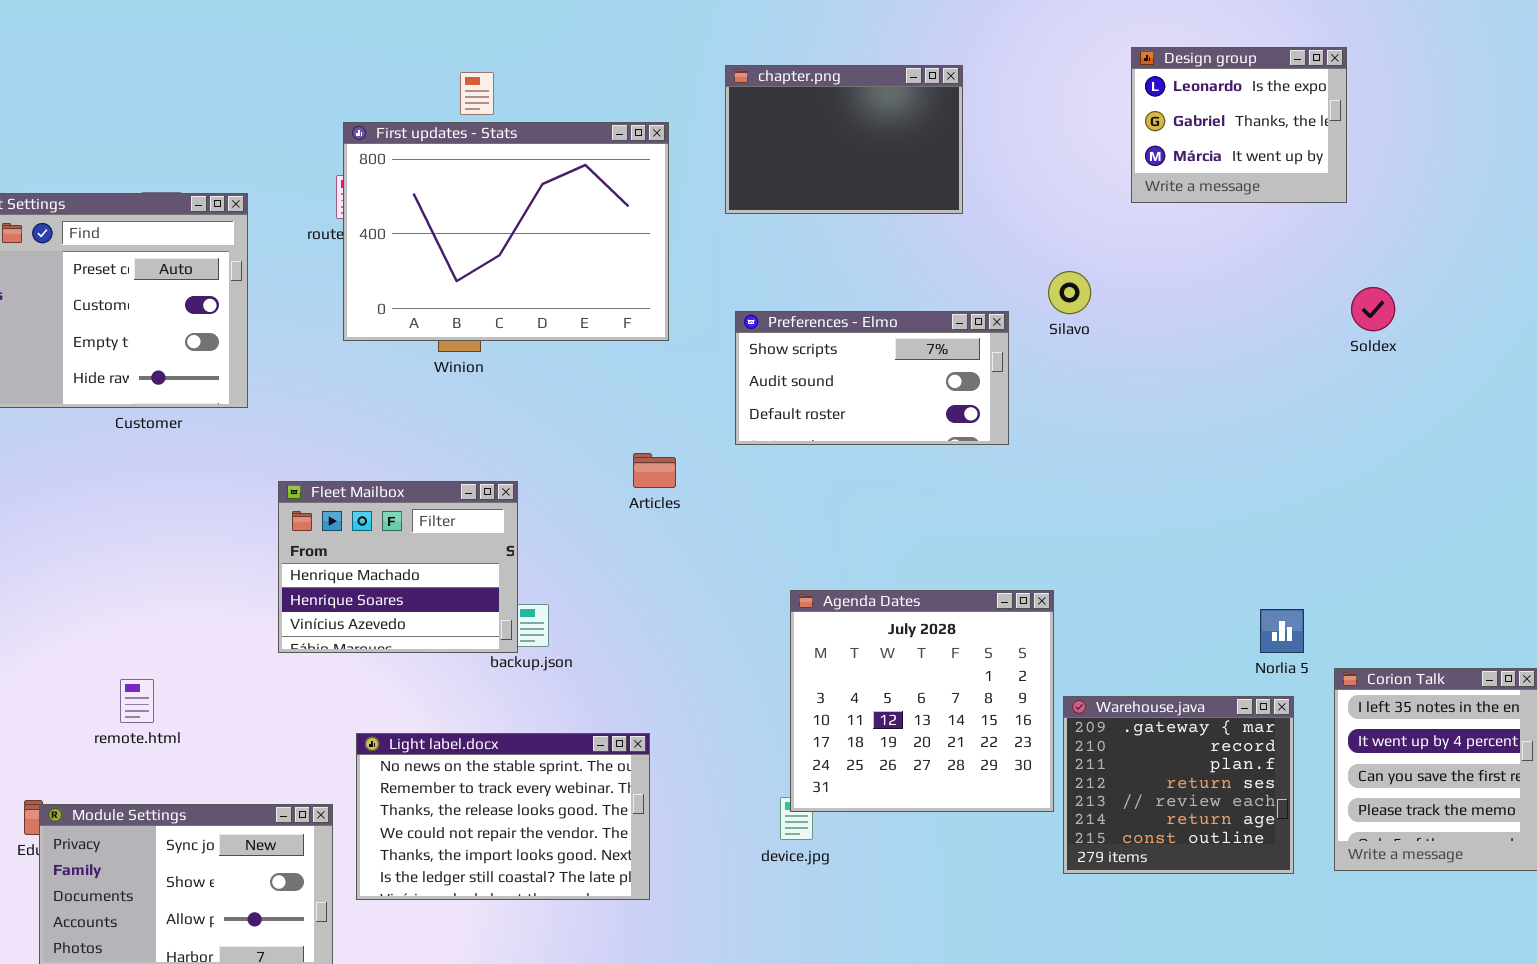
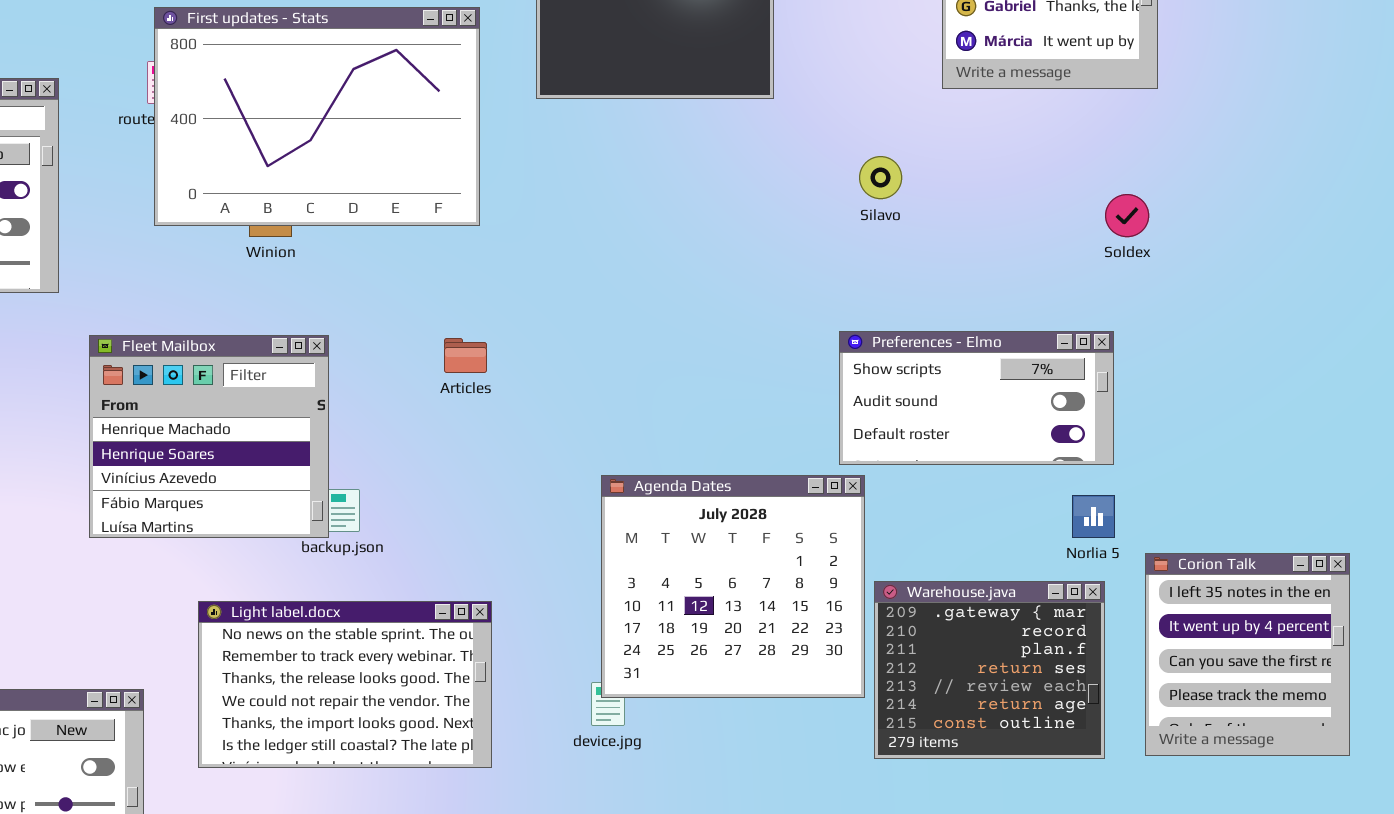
Soldex: [1351,287,1395,331] -> [1105,194,1149,237], moved
Preferences - Elmo: [735,311,1009,445] -> [839,331,1114,465], moved
Fleet Mailbox: [278,481,518,653] -> [89,335,329,538], resized
Light label.docx: [356,733,650,900] -> [198,601,492,768], moved

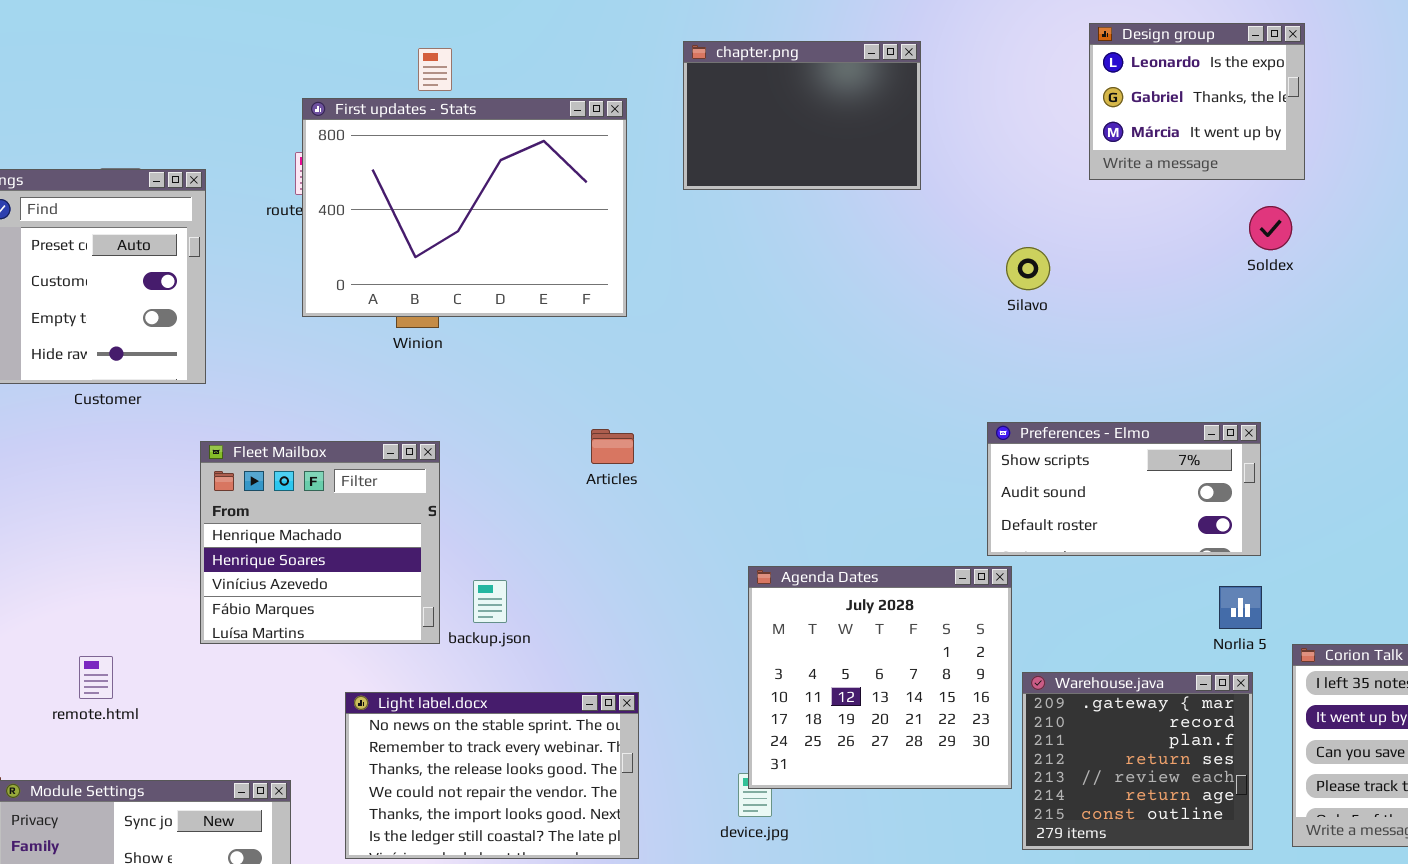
Soldex: [1105,194,1149,237] -> [1249,206,1292,250], moved
Fleet Mailbox: [89,335,329,538] -> [200,441,440,644], moved

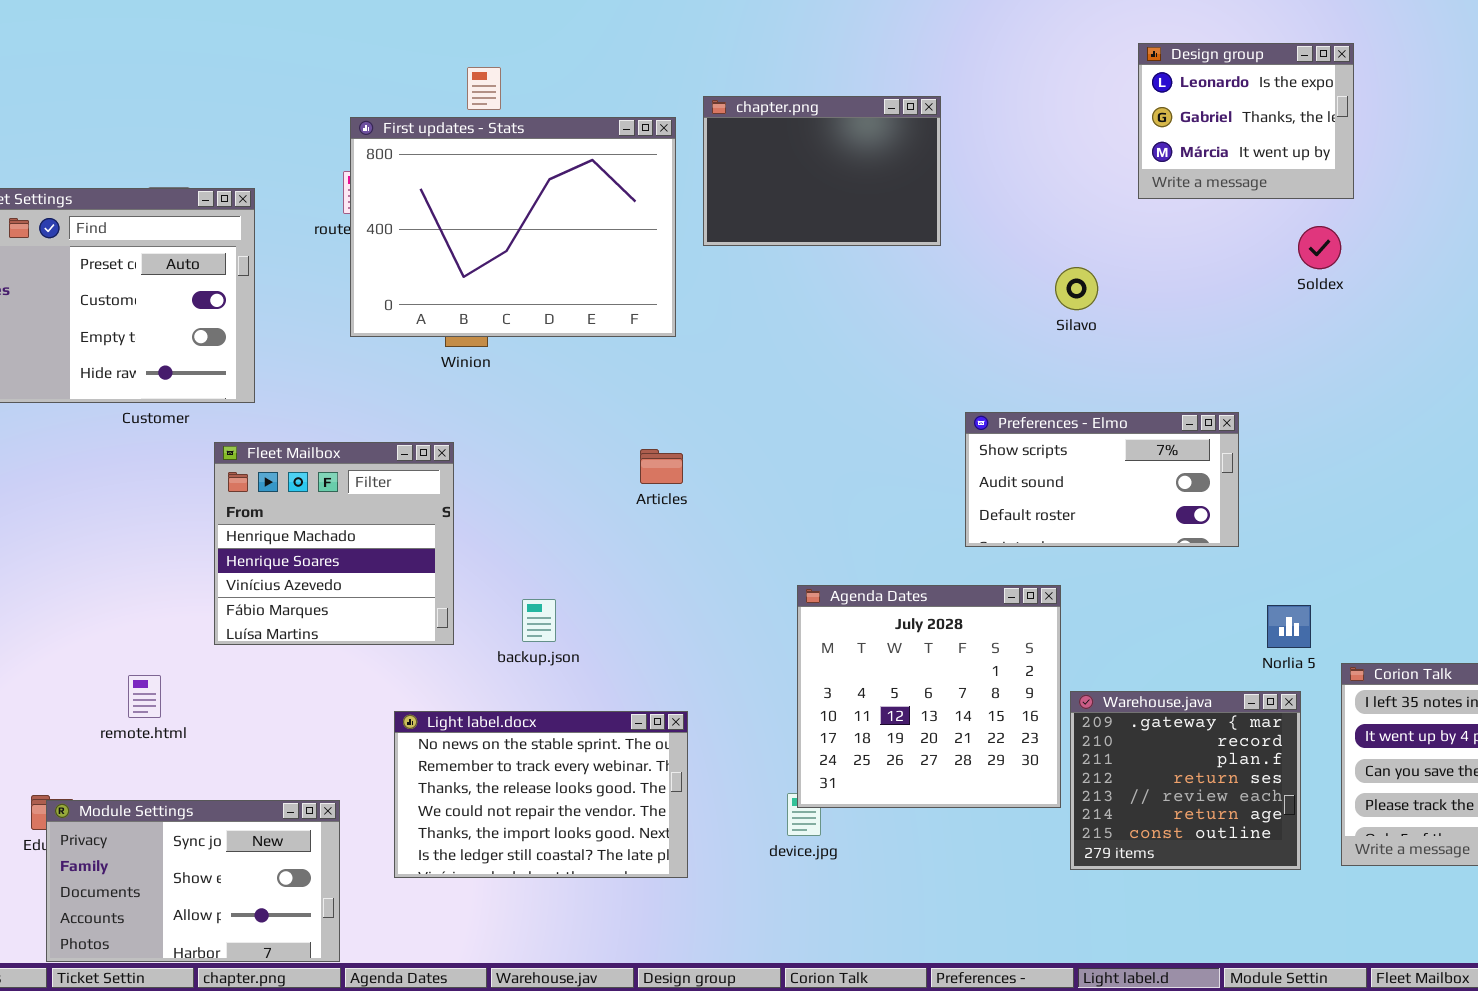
chapter.png: [683,41,921,190] -> [703,96,941,246], moved
Preferences - Elmo: [987,422,1261,556] -> [965,412,1239,547], moved
Fleet Mailbox: [200,441,440,644] -> [214,442,454,645], moved

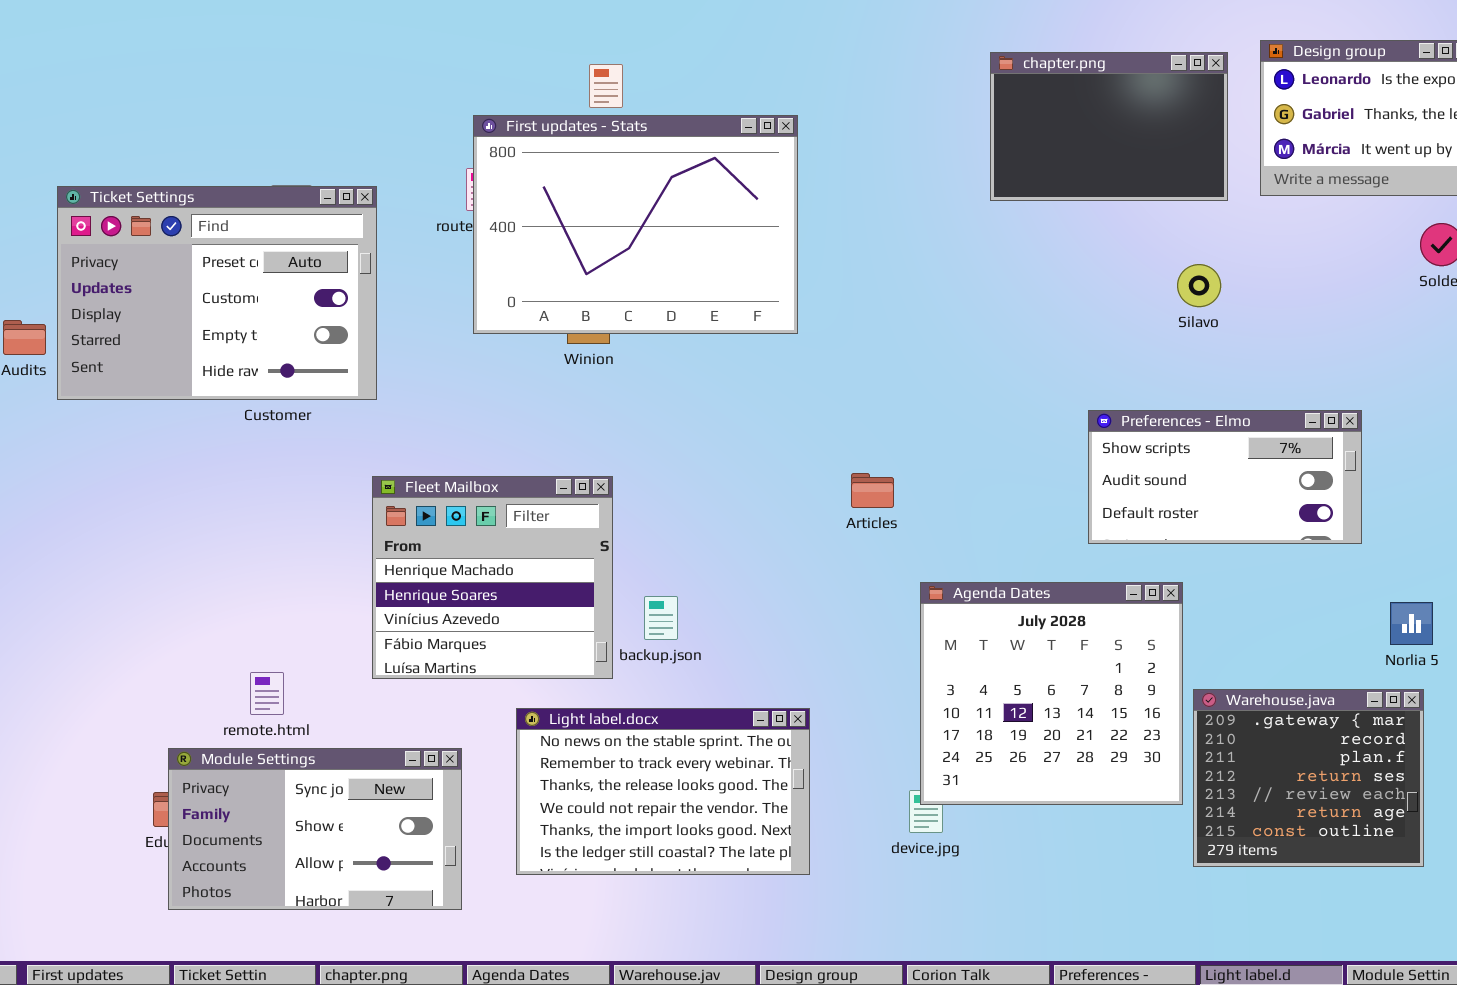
chapter.png: [703,96,941,246] -> [990,52,1228,201], moved
Fleet Mailbox: [214,442,454,645] -> [372,476,613,679], moved
Articles: [640,449,683,484] -> [851,473,894,508], moved
Module Settings: [46,800,340,962] -> [168,748,462,910], moved

